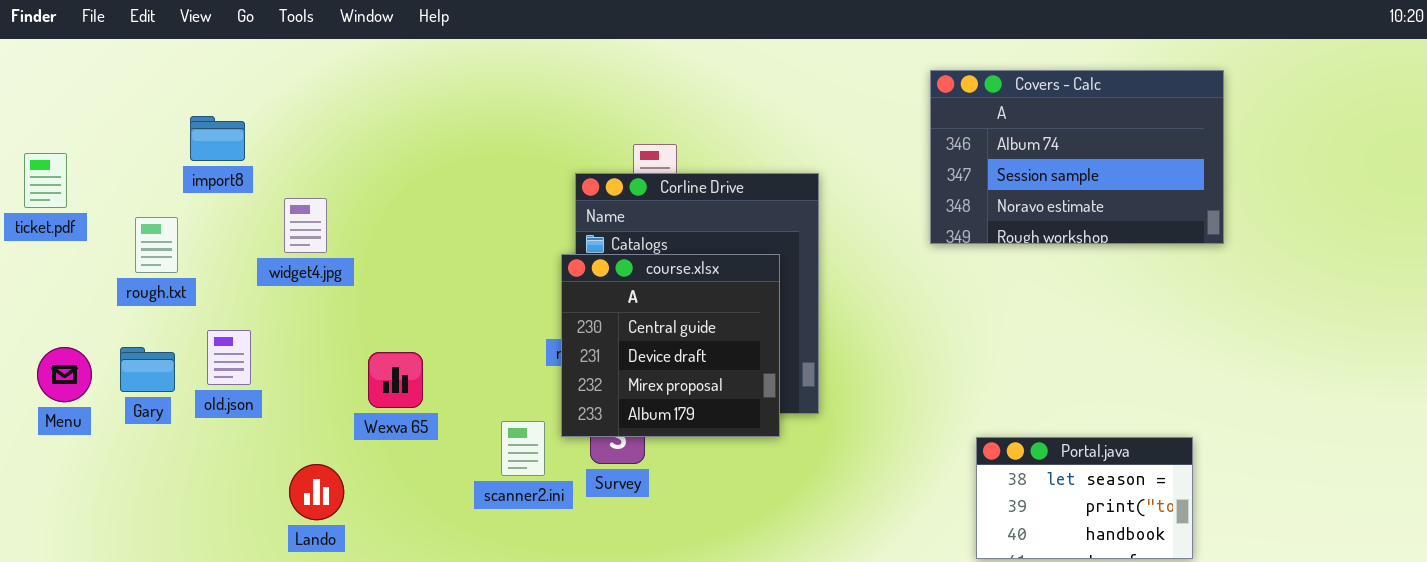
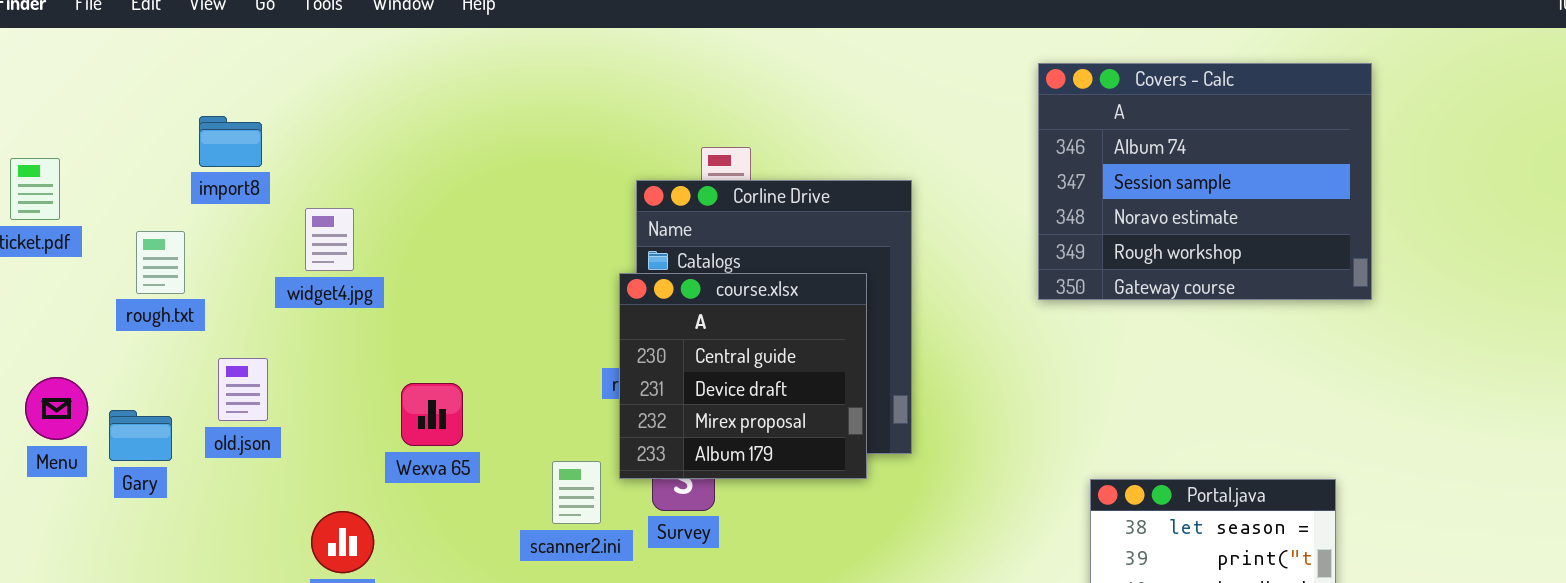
Covers - Calc: [930,70,1224,244] -> [1038,63,1372,300], resized
Gary: [120,347,175,392] -> [109,410,172,461], moved

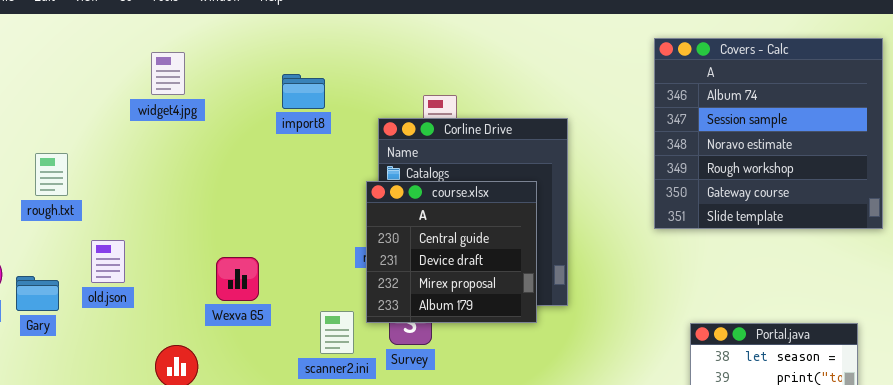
Covers - Calc: [1038,63,1372,300] -> [654,38,883,229], resized
import8: [199,116,262,167] -> [282,74,325,109], moved
widget4.jpg: [305,208,354,271] -> [151,52,185,95], moved

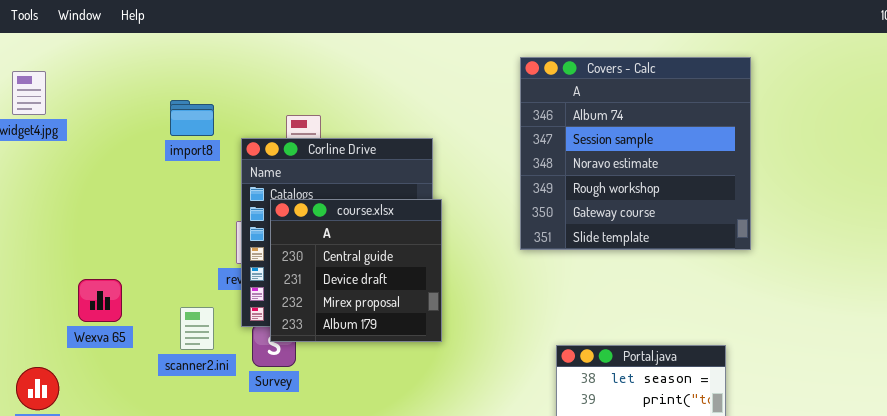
import8: [282,74,325,109] -> [170,100,214,136], moved
course.xlsx: [366,181,537,323] -> [270,199,442,342], moved
scanner2.ini: [320,311,354,354] -> [180,307,214,350], moved

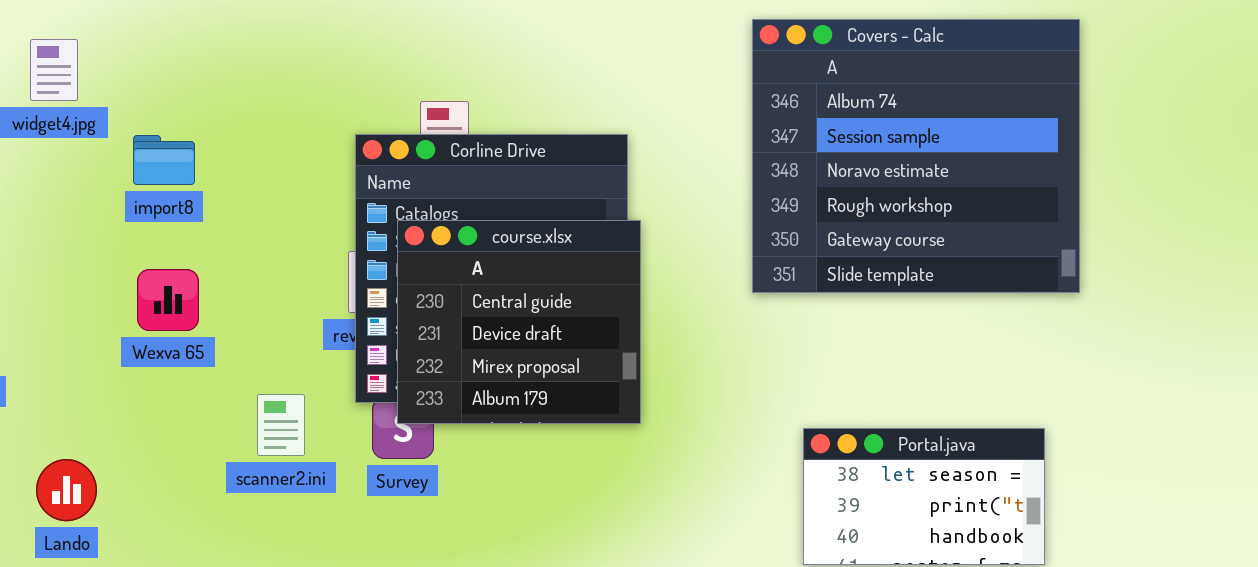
import8: [170,100,214,136] -> [133,135,195,185], moved
Wexva 65: [78,279,122,322] -> [137,269,199,331], moved
scanner2.ini: [180,307,214,350] -> [257,394,305,456], moved

